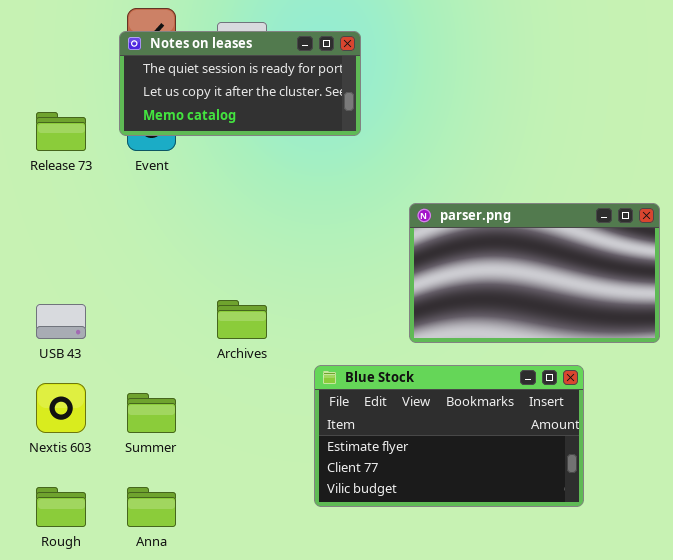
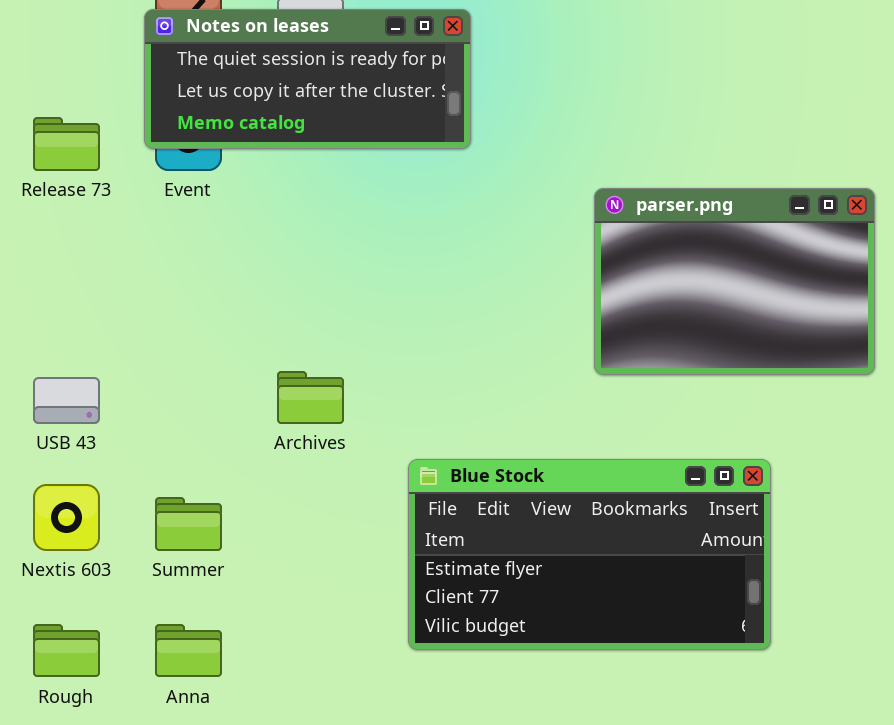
parser.png: [409,203,660,343] -> [594,188,875,375], moved, resized

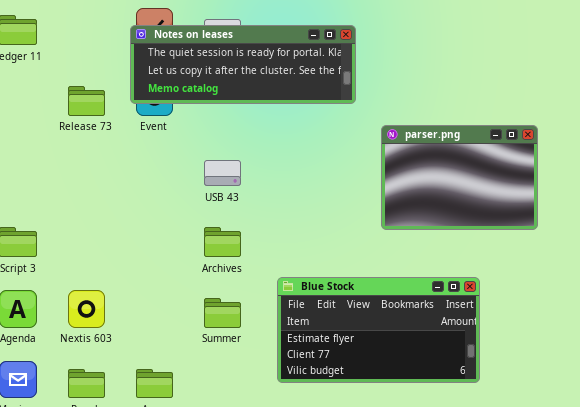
Notes on leases: [144,9,471,149] -> [130,25,356,104], resized
USB 43: [33,377,100,424] -> [204,160,241,186], moved
Summer: [155,497,222,551] -> [204,298,241,328], moved

